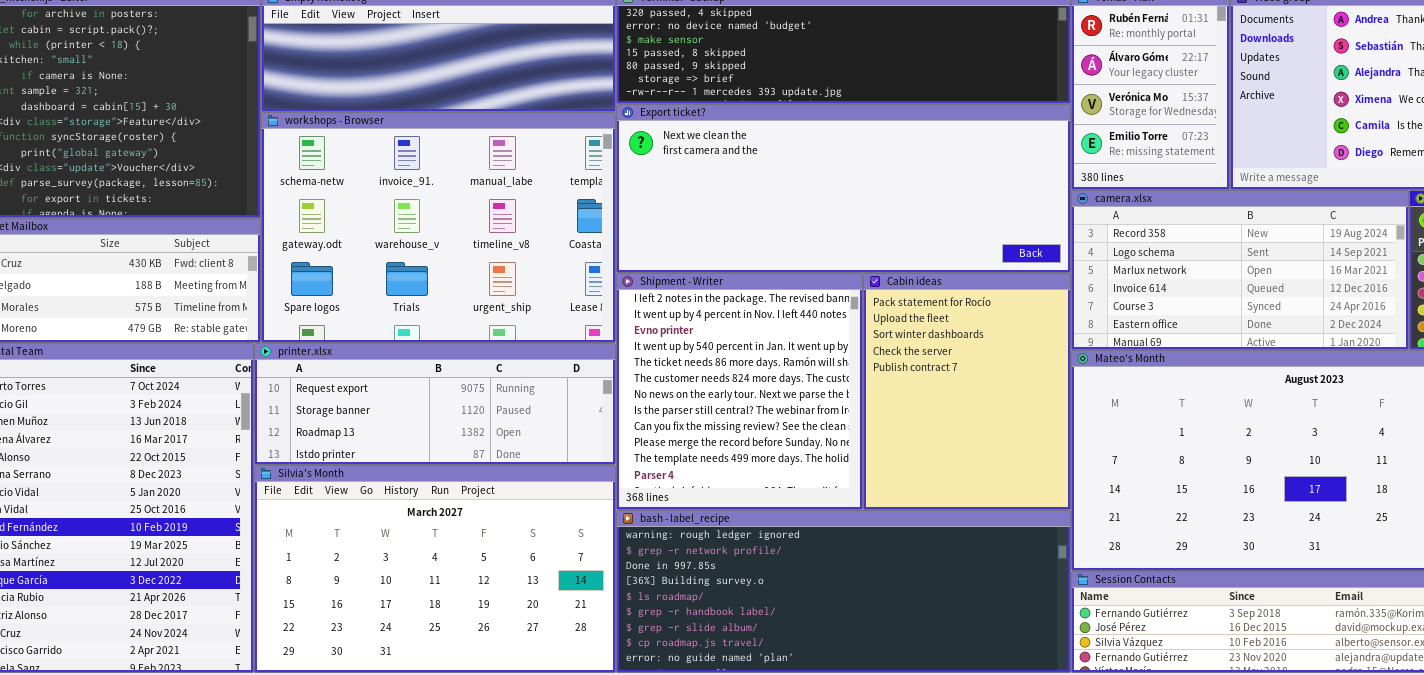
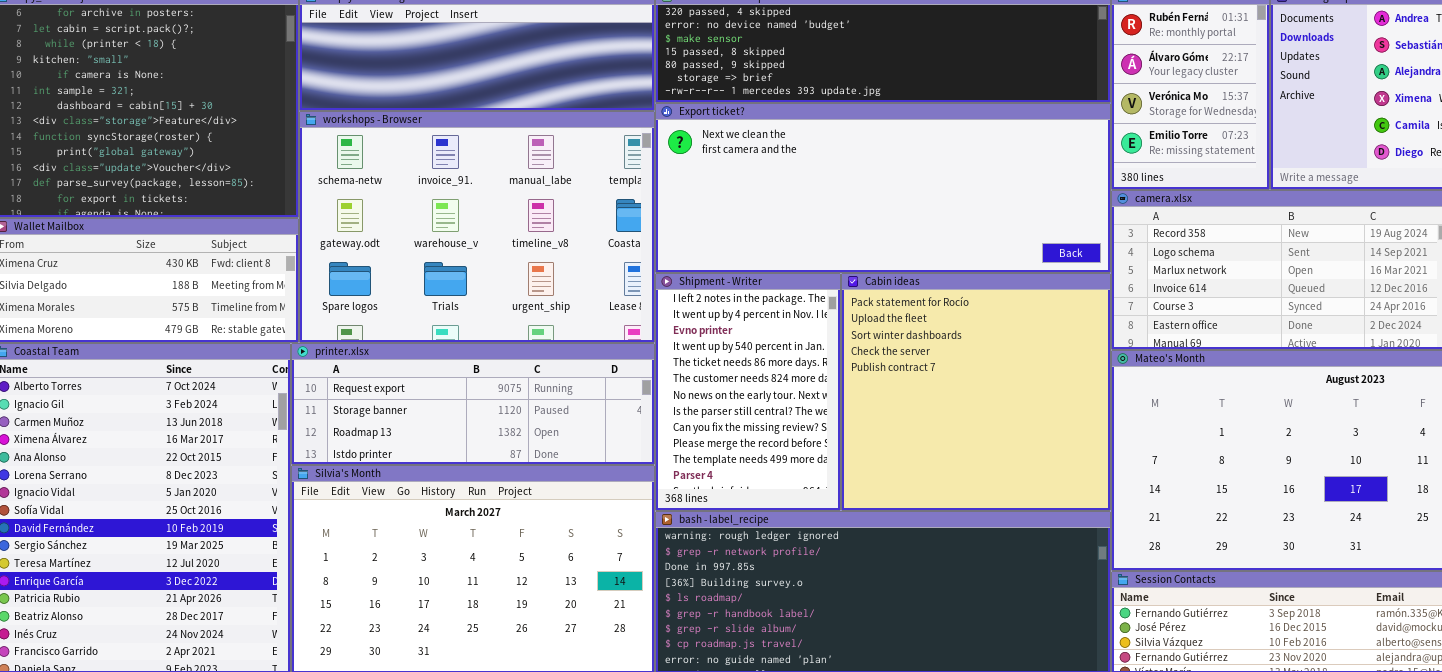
Shipment - Writer: [616,273,863,510] -> [655,273,841,511], resized
Cabin ideas: [863,273,1071,510] -> [841,273,1111,511], resized

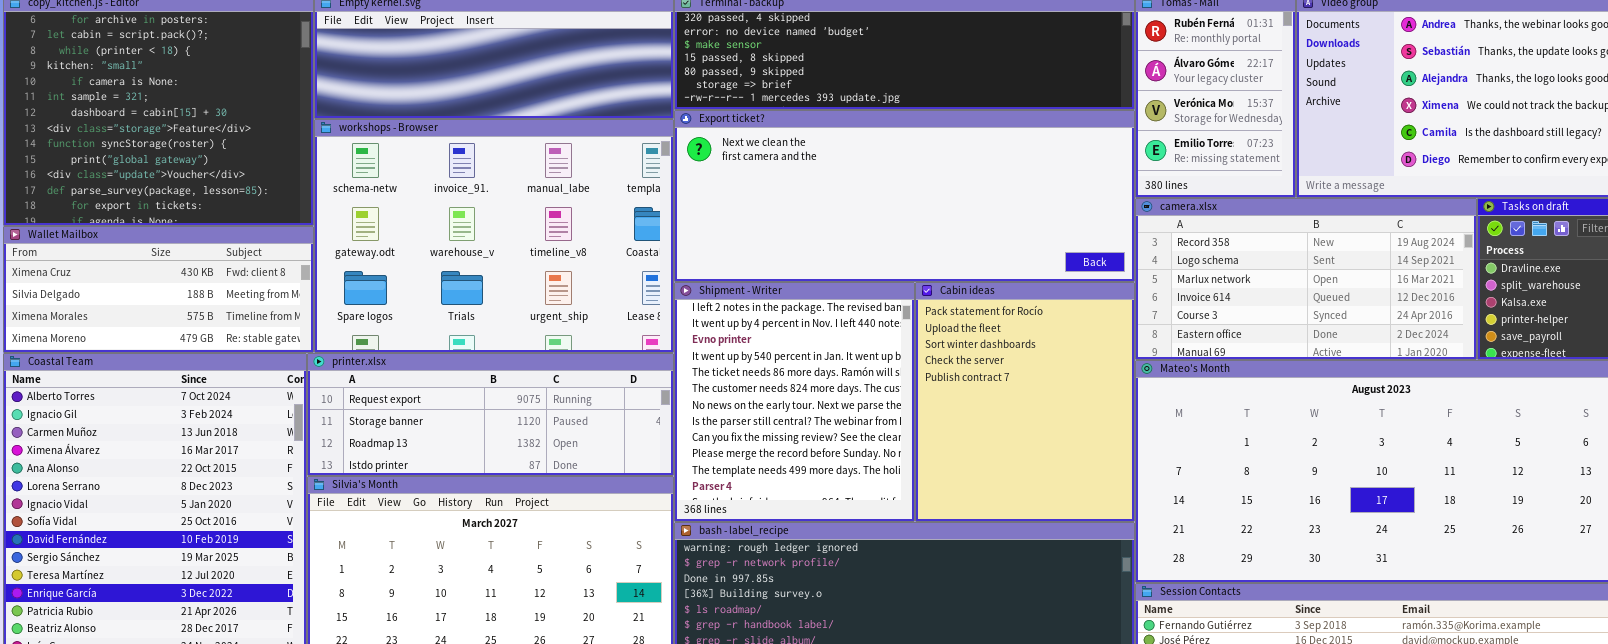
Shipment - Writer: [655,273,841,511] -> [674,282,915,522], resized
Cabin ideas: [841,273,1111,511] -> [915,282,1135,522], resized

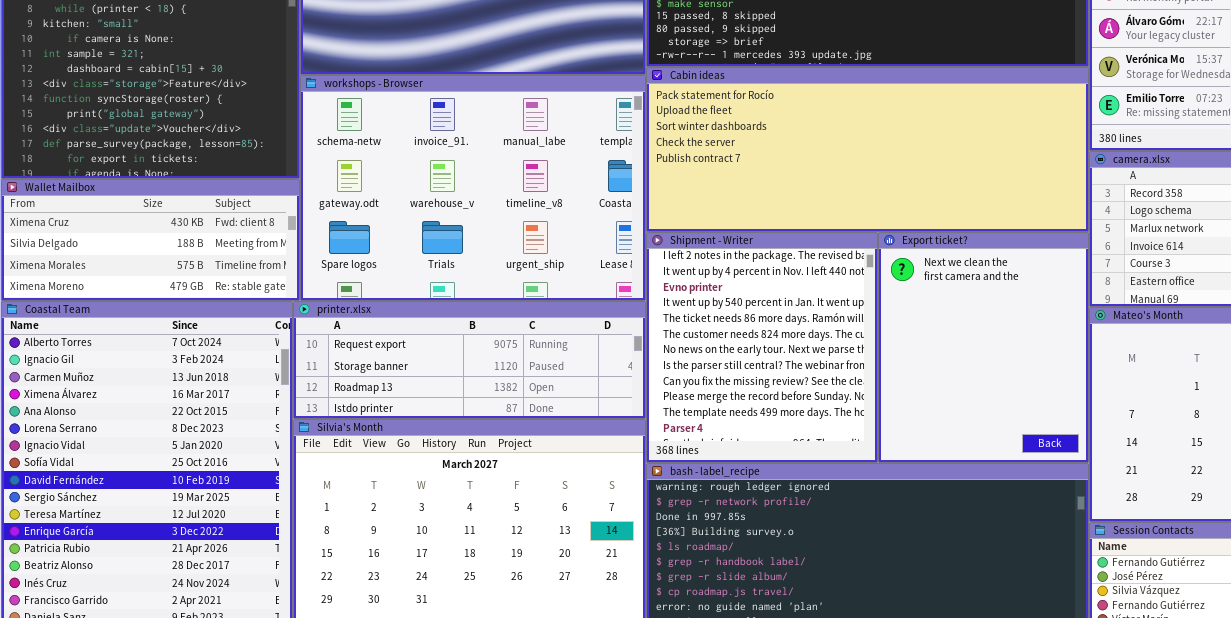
Export ticket?: [674,110,1135,282] -> [878,232,1089,463], moved, resized
Cabin ideas: [915,282,1135,522] -> [646,67,1089,232], moved, resized

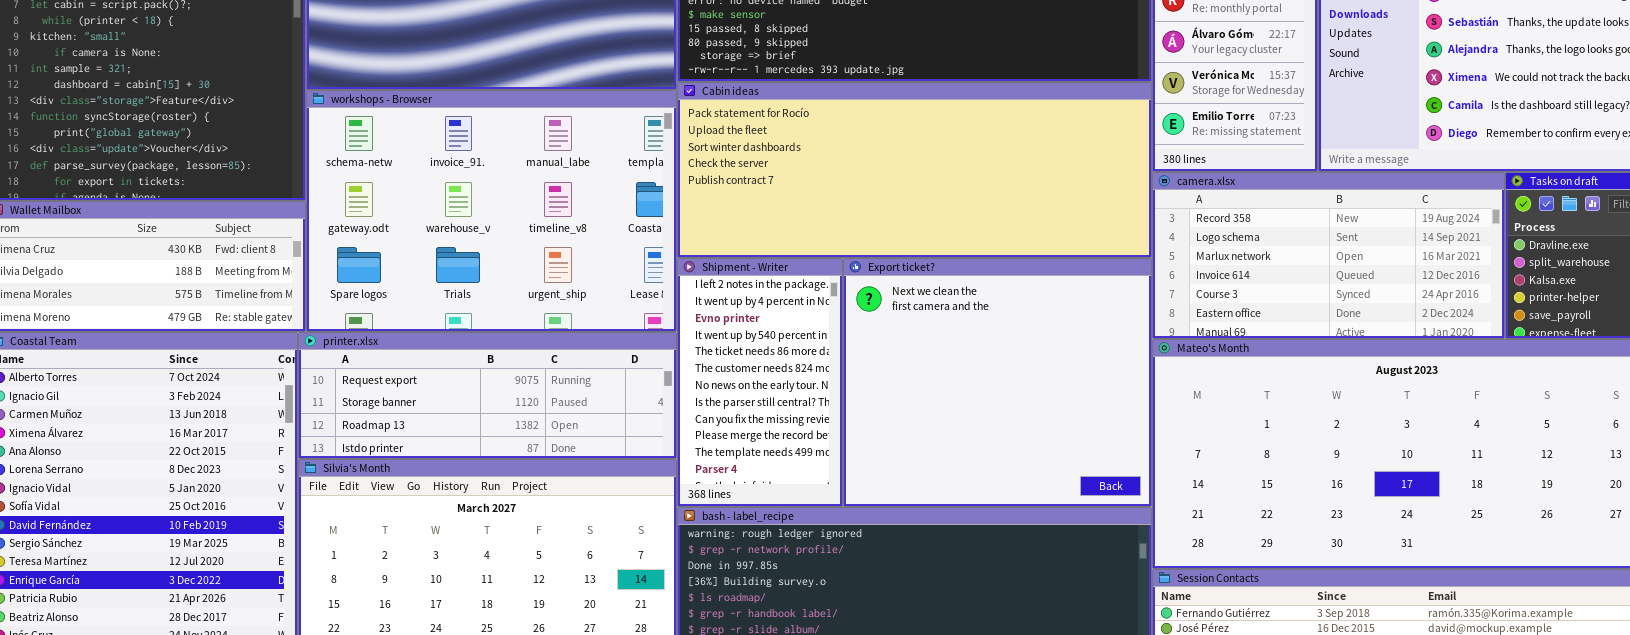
Shipment - Writer: [646,232,878,463] -> [677,258,843,507], resized
Export ticket?: [878,232,1089,463] -> [843,258,1152,507], resized

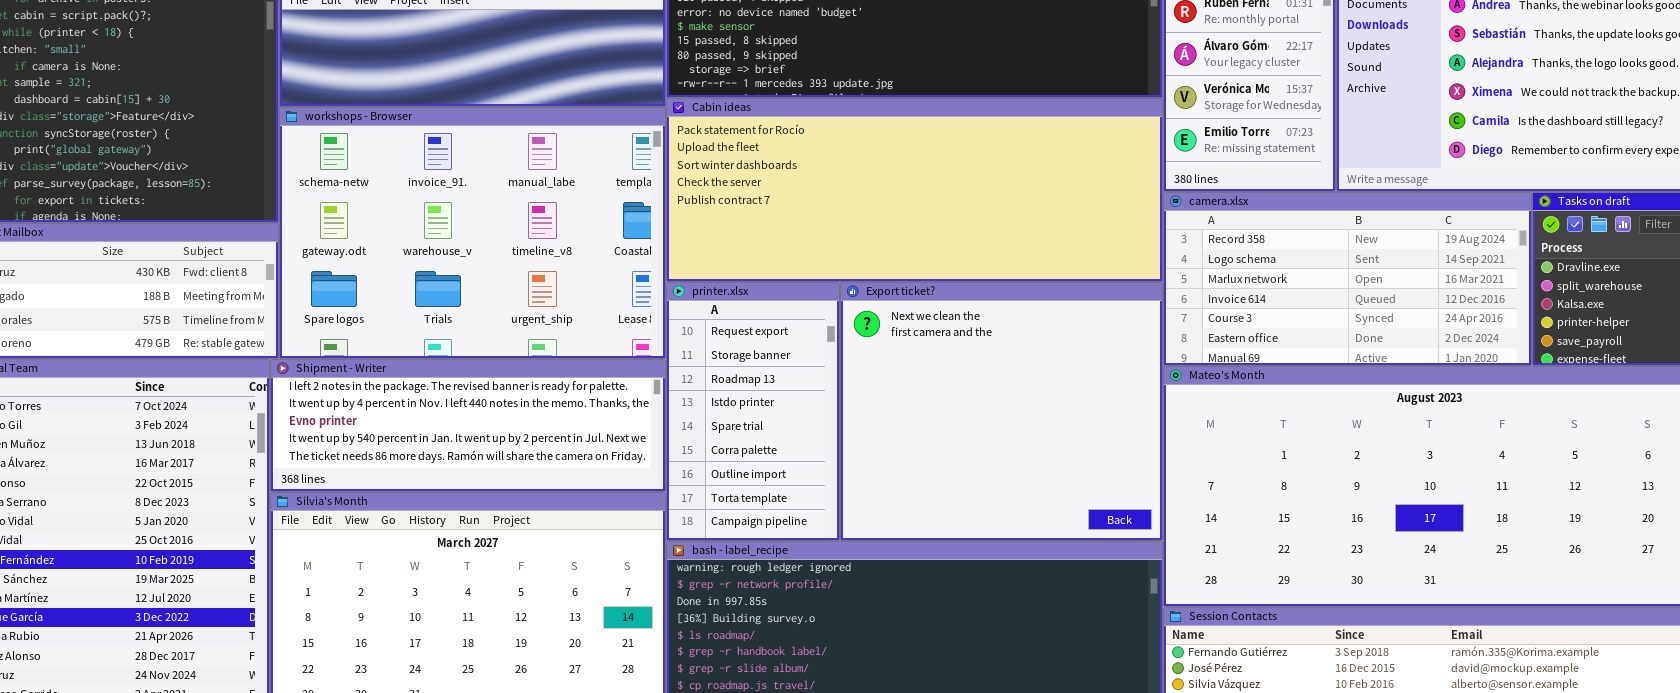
Shipment - Writer: [677,258,843,507] -> [270,359,666,492], moved, resized
printer.xlsx: [298,332,677,459] -> [666,282,840,541], moved, resized

